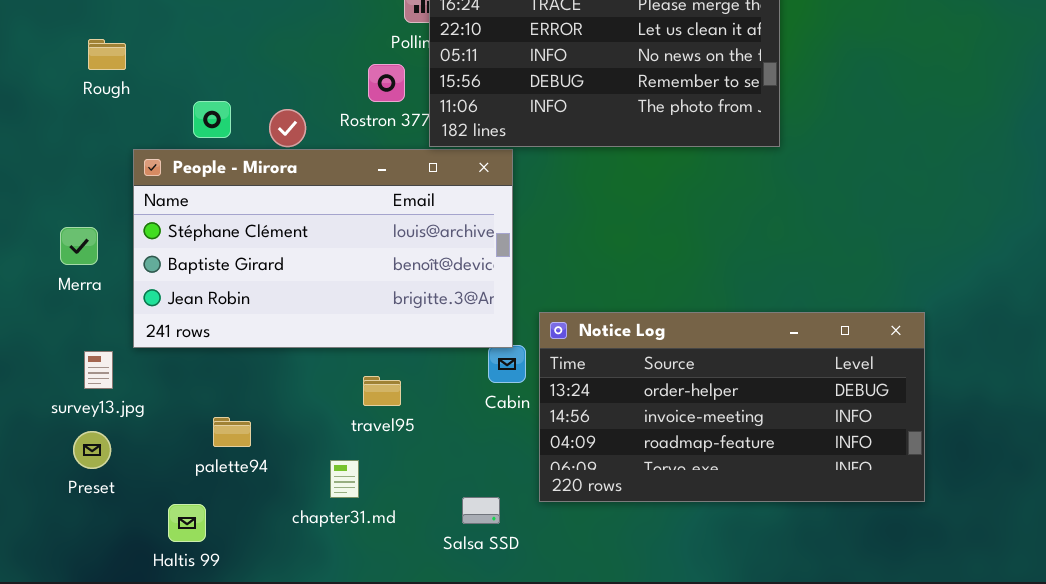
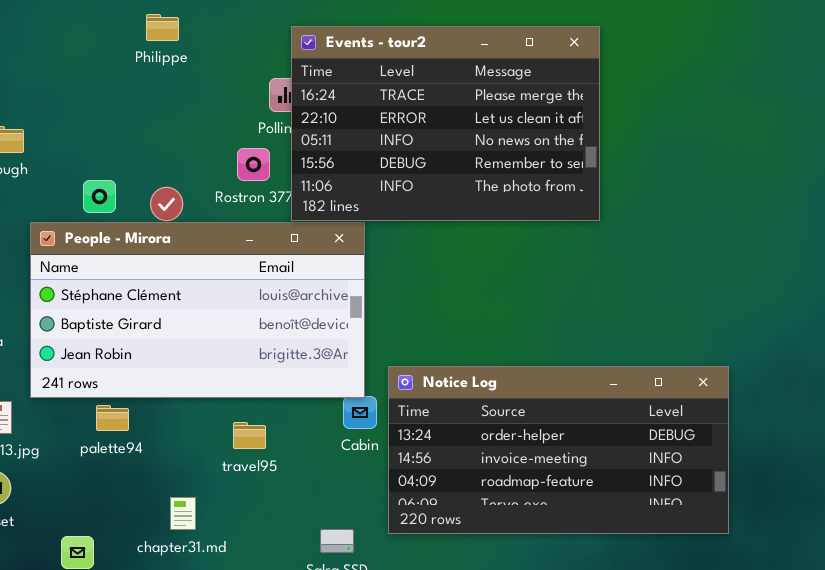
palette94: [213,417,251,447] -> [96,405,129,431], moved
chapter31.md: [330,460,359,498] -> [170,497,196,530], moved

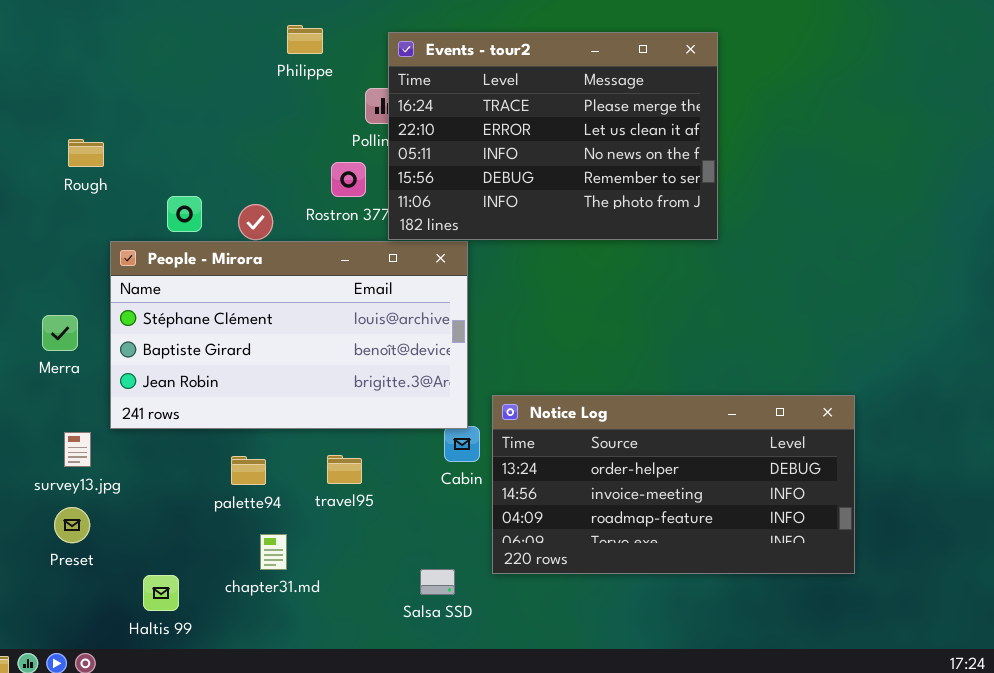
Philippe: [146,14,179,41] -> [287,25,323,54], moved
palette94: [96,405,129,431] -> [231,456,266,485], moved

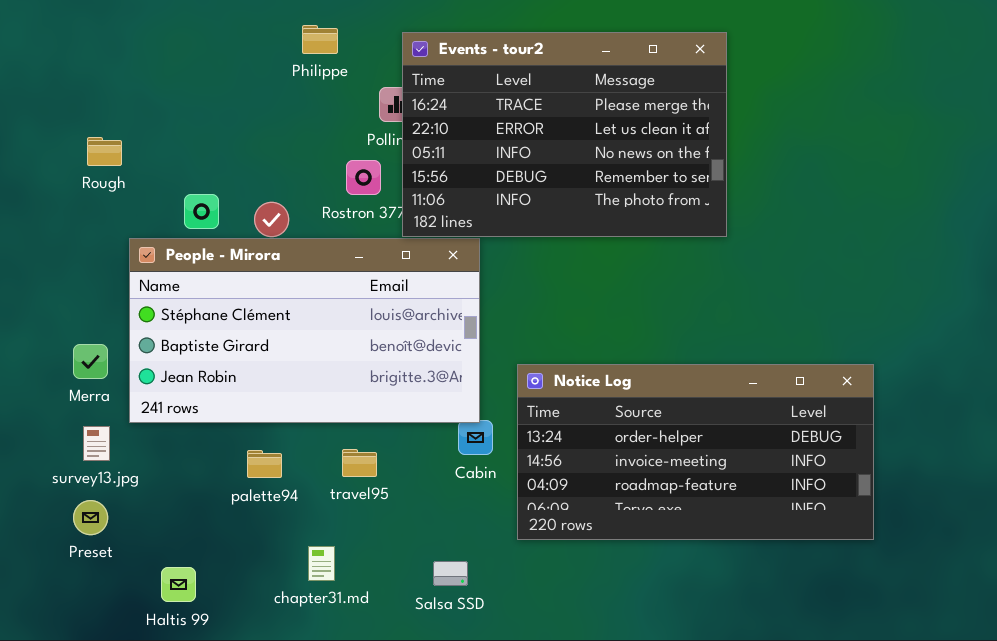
Merra: [42,315,78,351] -> [73,344,108,379], moved
Notice Log: [492,395,855,574] -> [517,364,874,540], moved
chapter31.md: [260,534,287,570] -> [308,546,335,581], moved

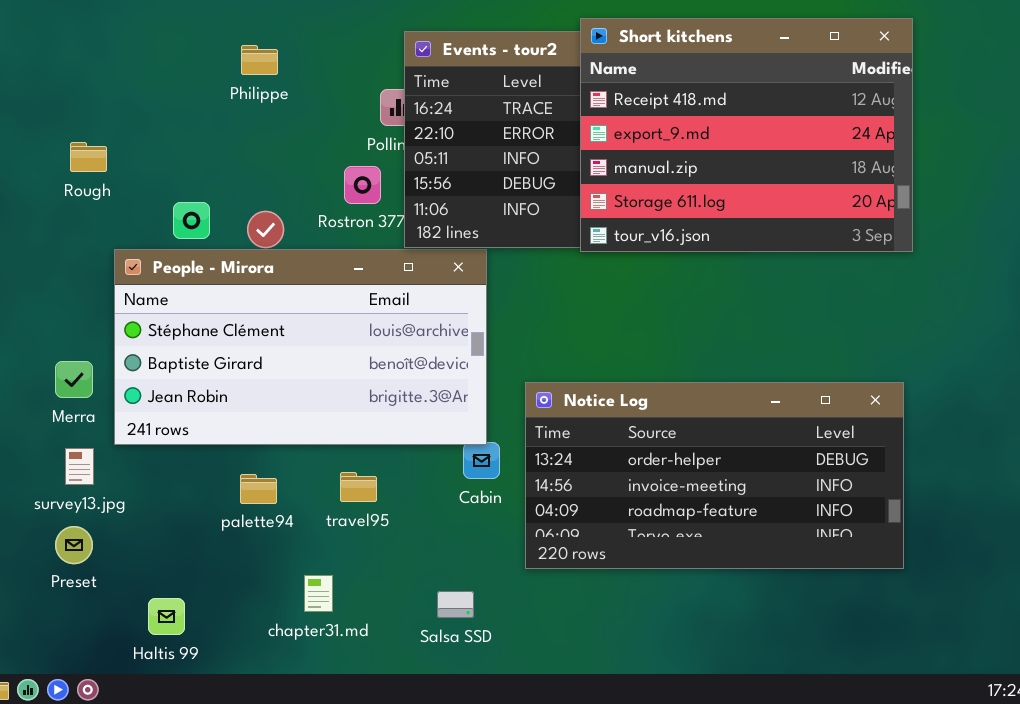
Short kitchens: none -> [580,18,913,252], opened
Philippe: [302,25,338,54] -> [241,45,278,75], moved

